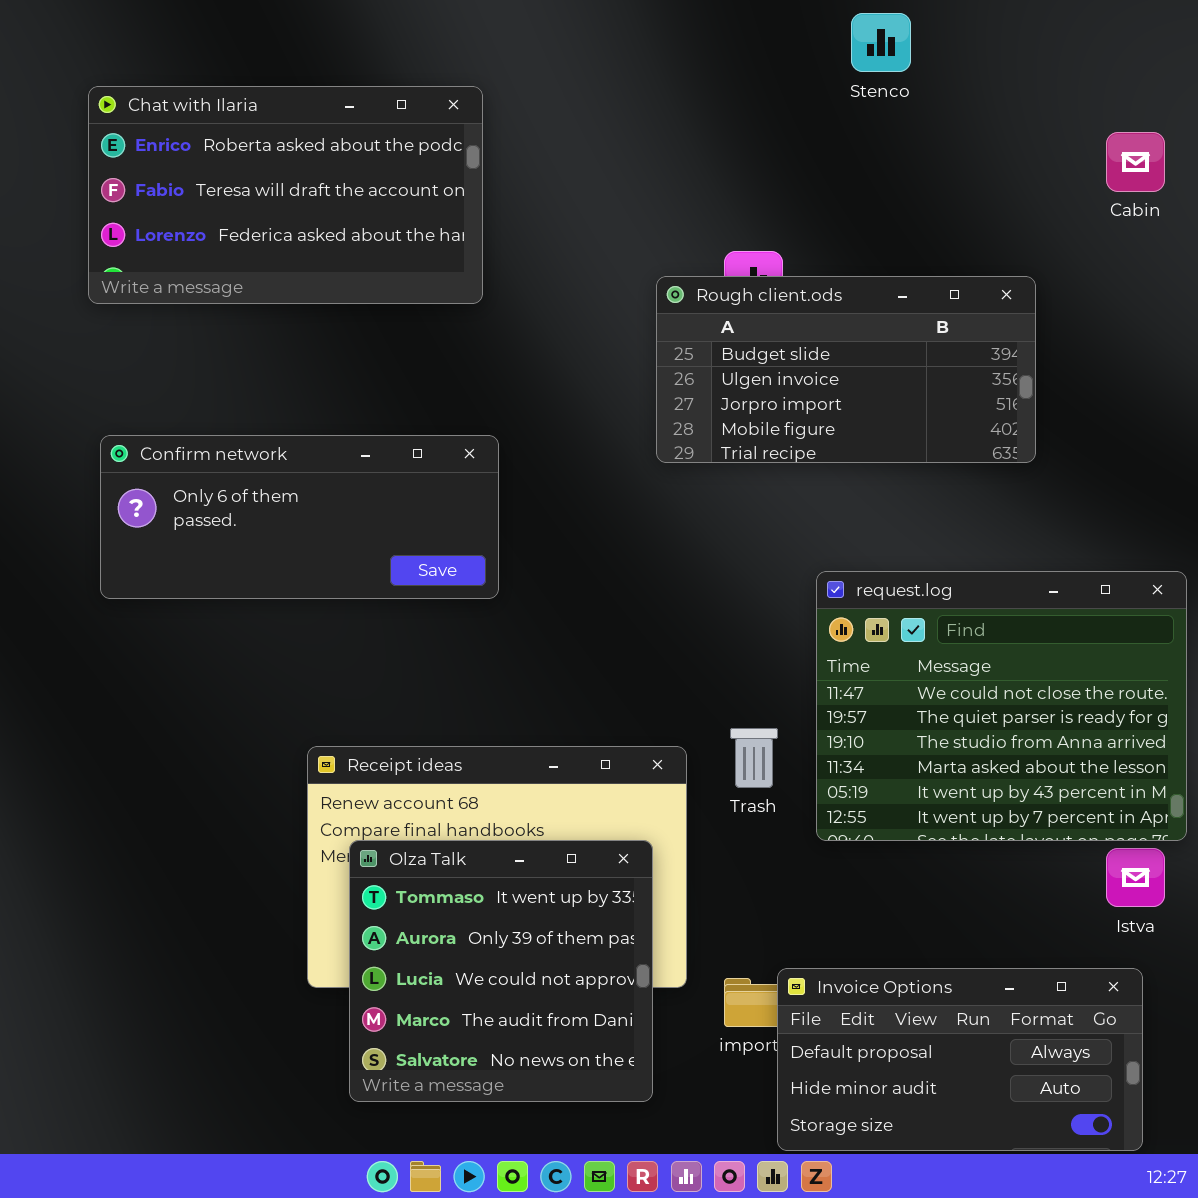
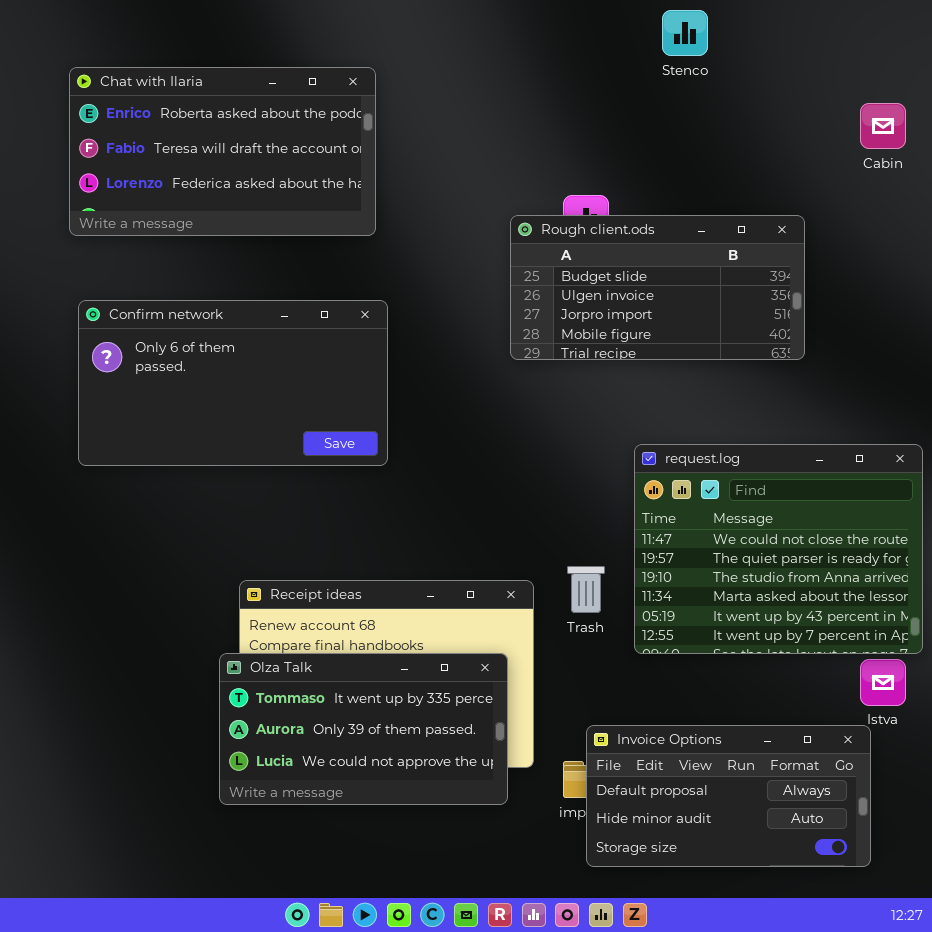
Confirm network: [100,435,499,599] -> [78,300,388,466], resized
Olza Talk: [349,840,653,1102] -> [219,653,508,805], resized
Invoice Options: [777,968,1143,1151] -> [586,725,871,867], moved

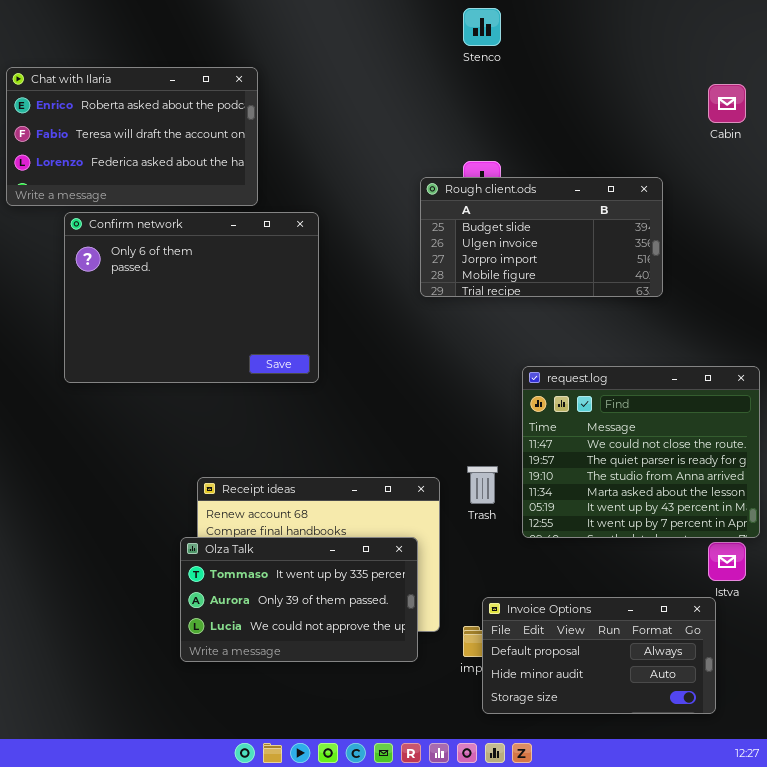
Stenco: [662,10,708,56] -> [463,8,501,46], moved
Chat with Ilaria: [69,67,376,236] -> [6,67,258,206], moved
Confirm network: [78,300,388,466] -> [64,212,319,383], resized

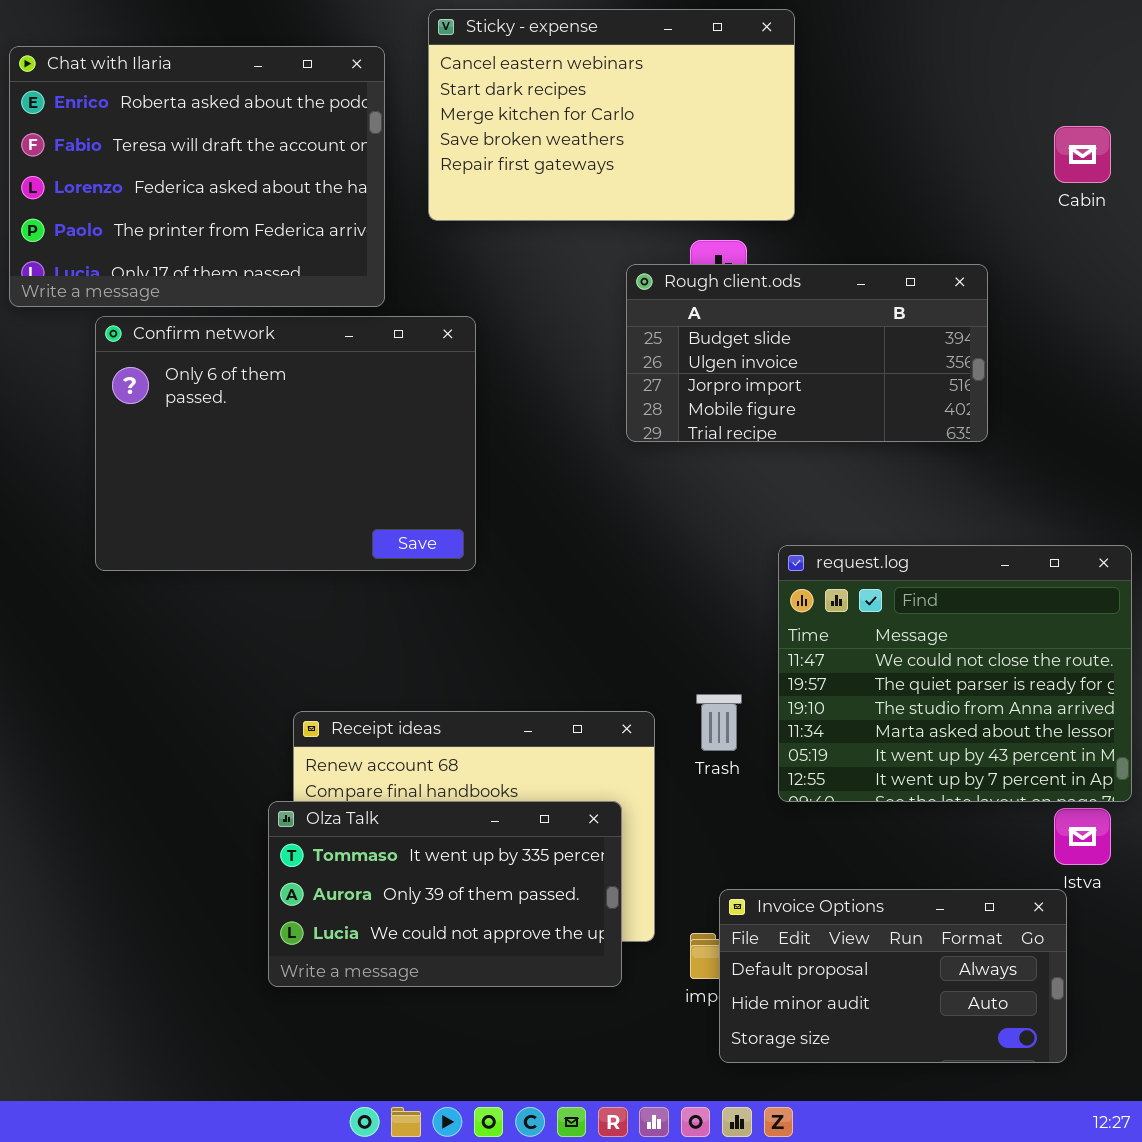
Sticky - expense: none -> [428,9,795,221], opened
Chat with Ilaria: [6,67,258,206] -> [9,46,385,307], resized

